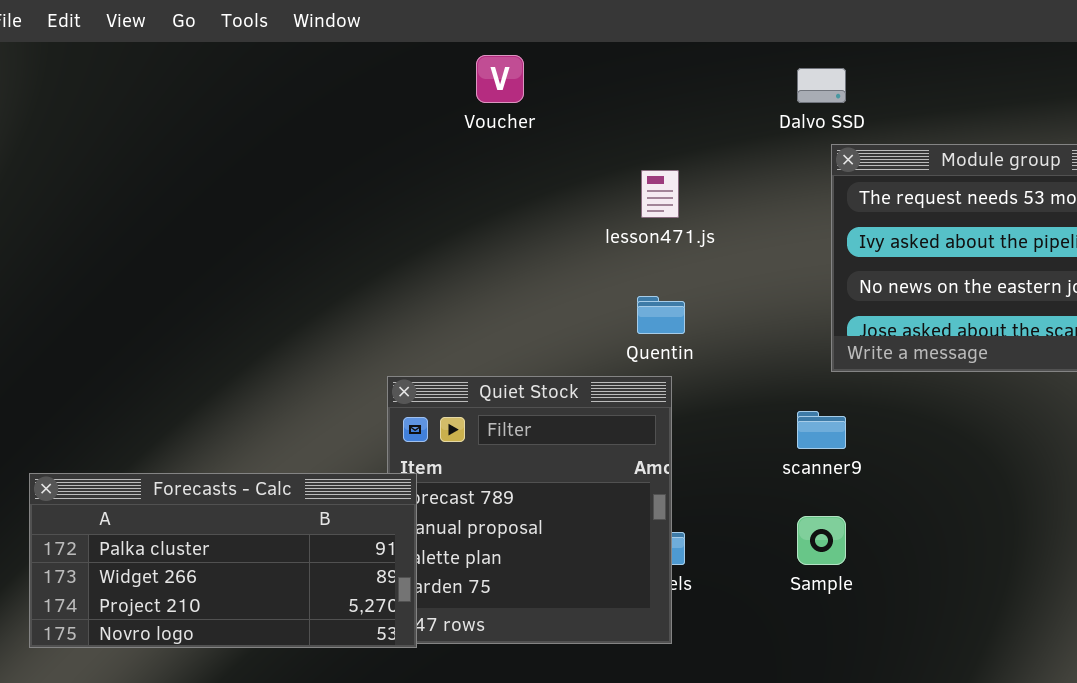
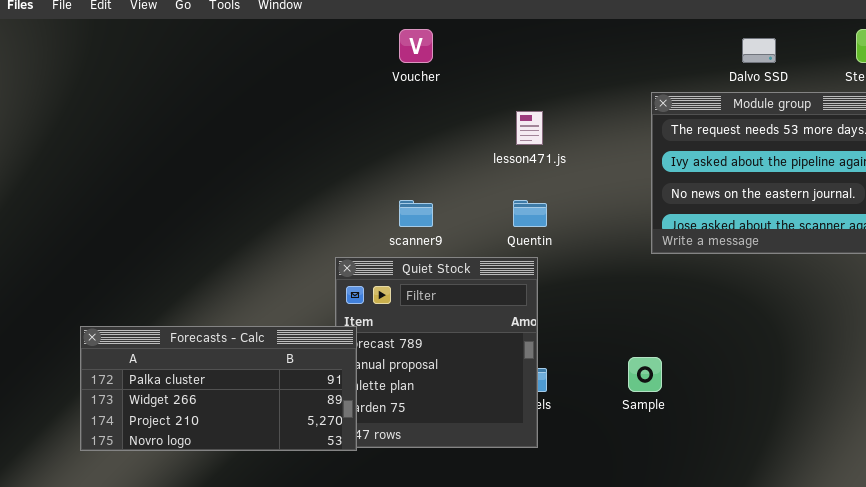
Dalvo SSD: [797,68,846,103] -> [742,38,776,63], moved
scanner9: [797,411,846,449] -> [399,200,433,227], moved

